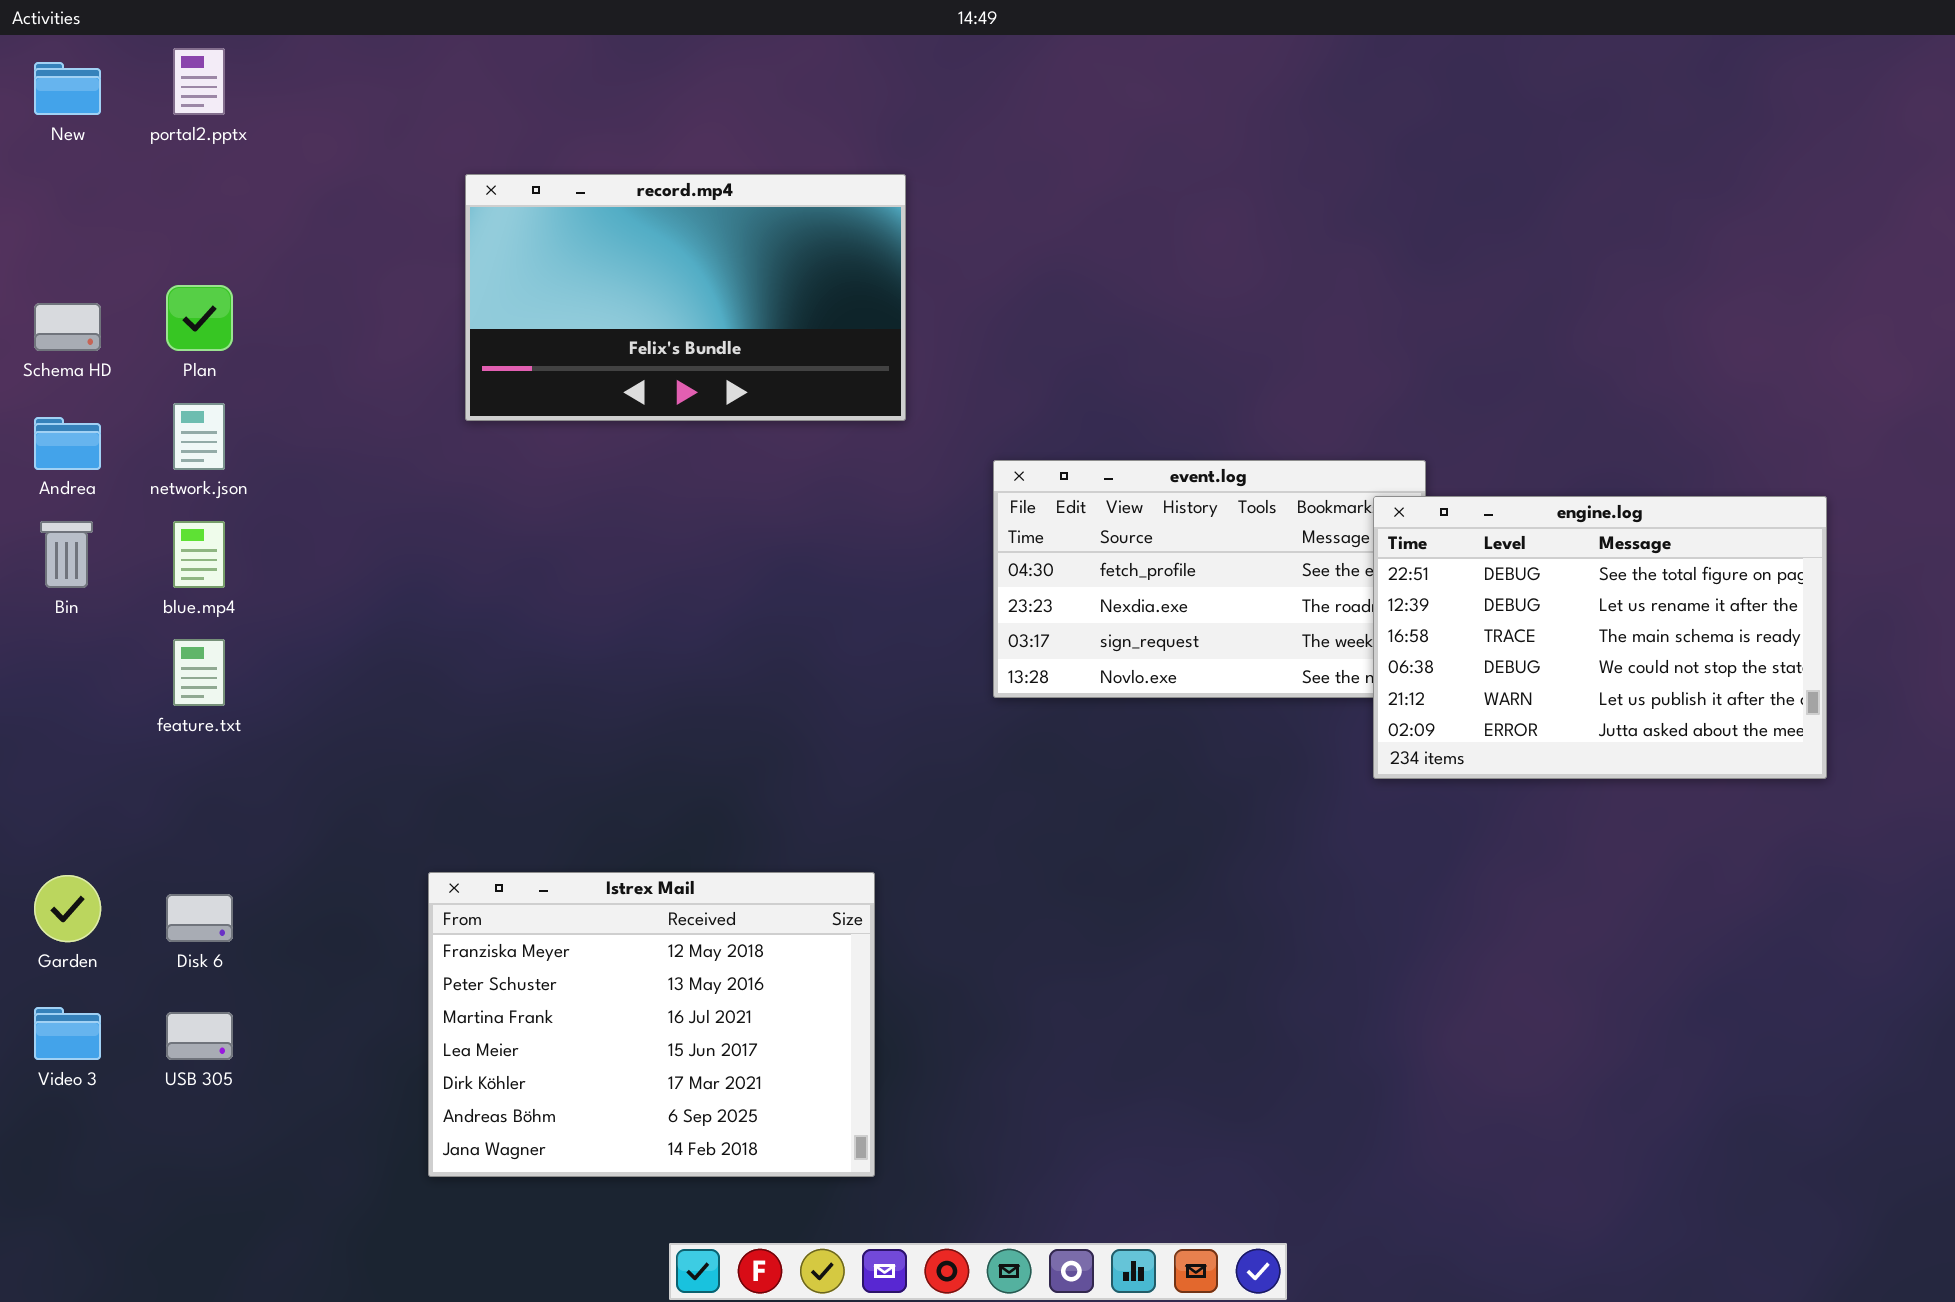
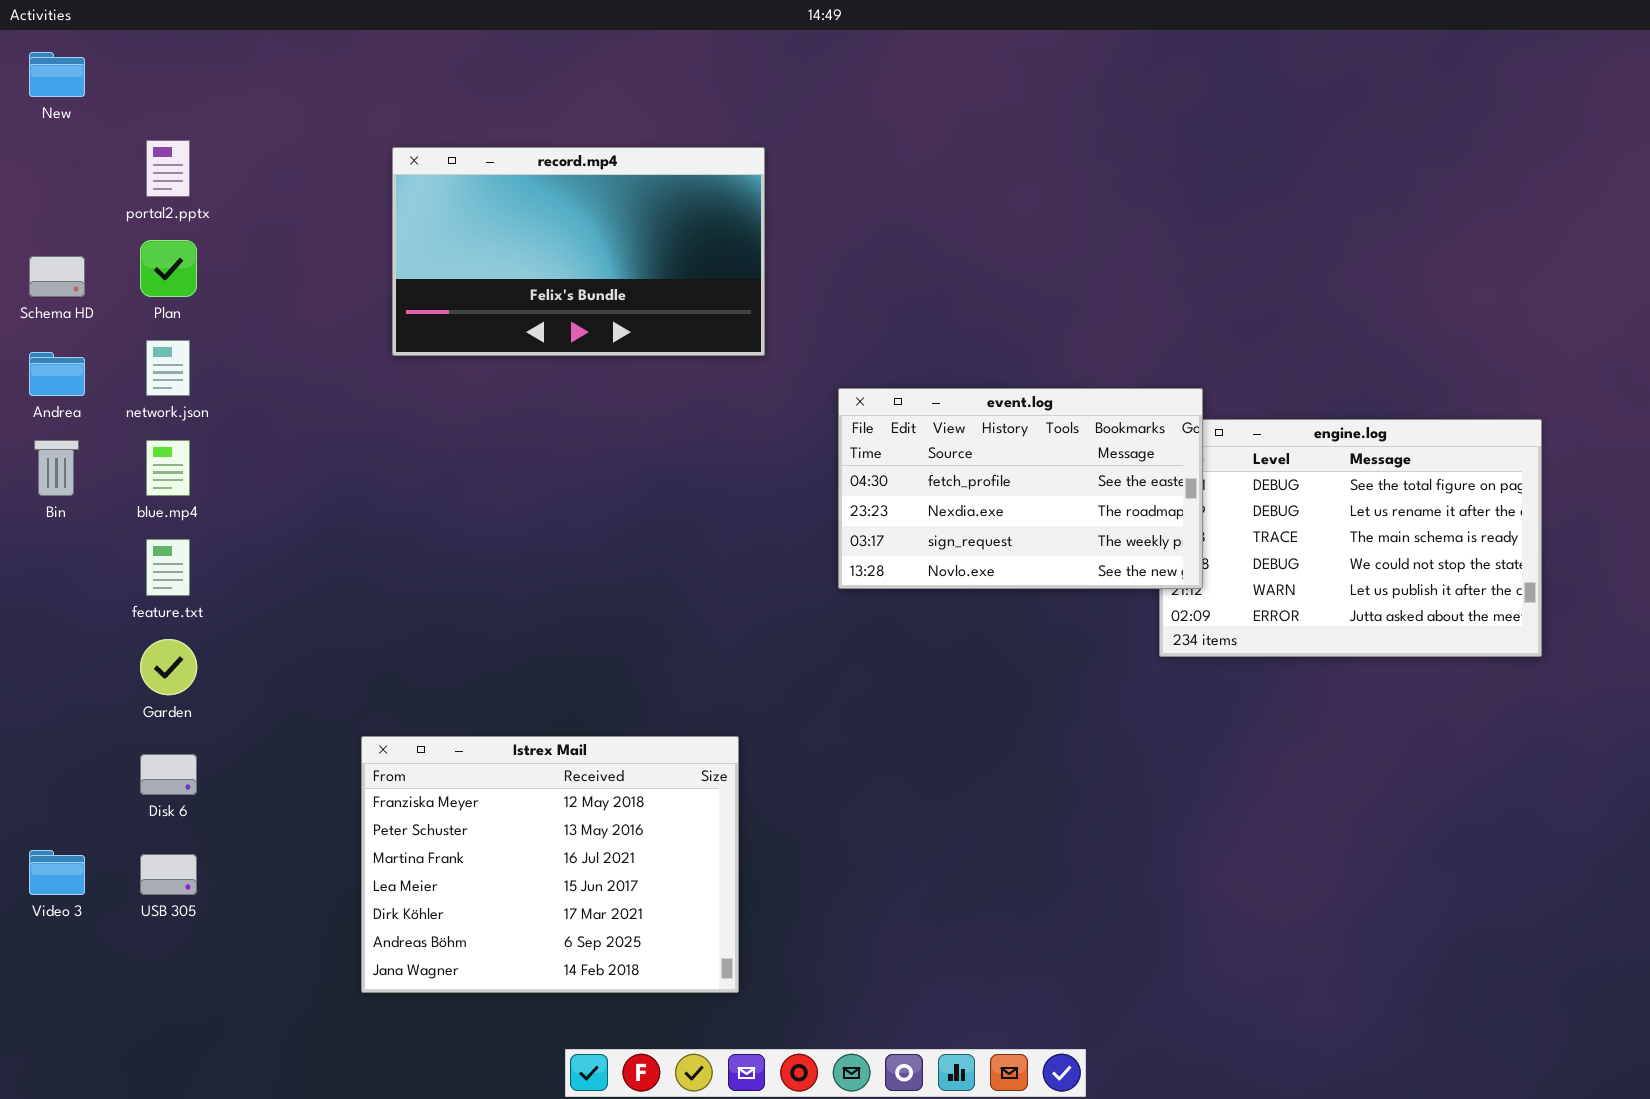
portal2.pptx: [173,48,225,115] -> [146,140,190,197], moved
event.log: [993,460,1426,698] -> [838,388,1203,589], raised
Garden: [34,875,101,942] -> [140,639,197,695], moved

